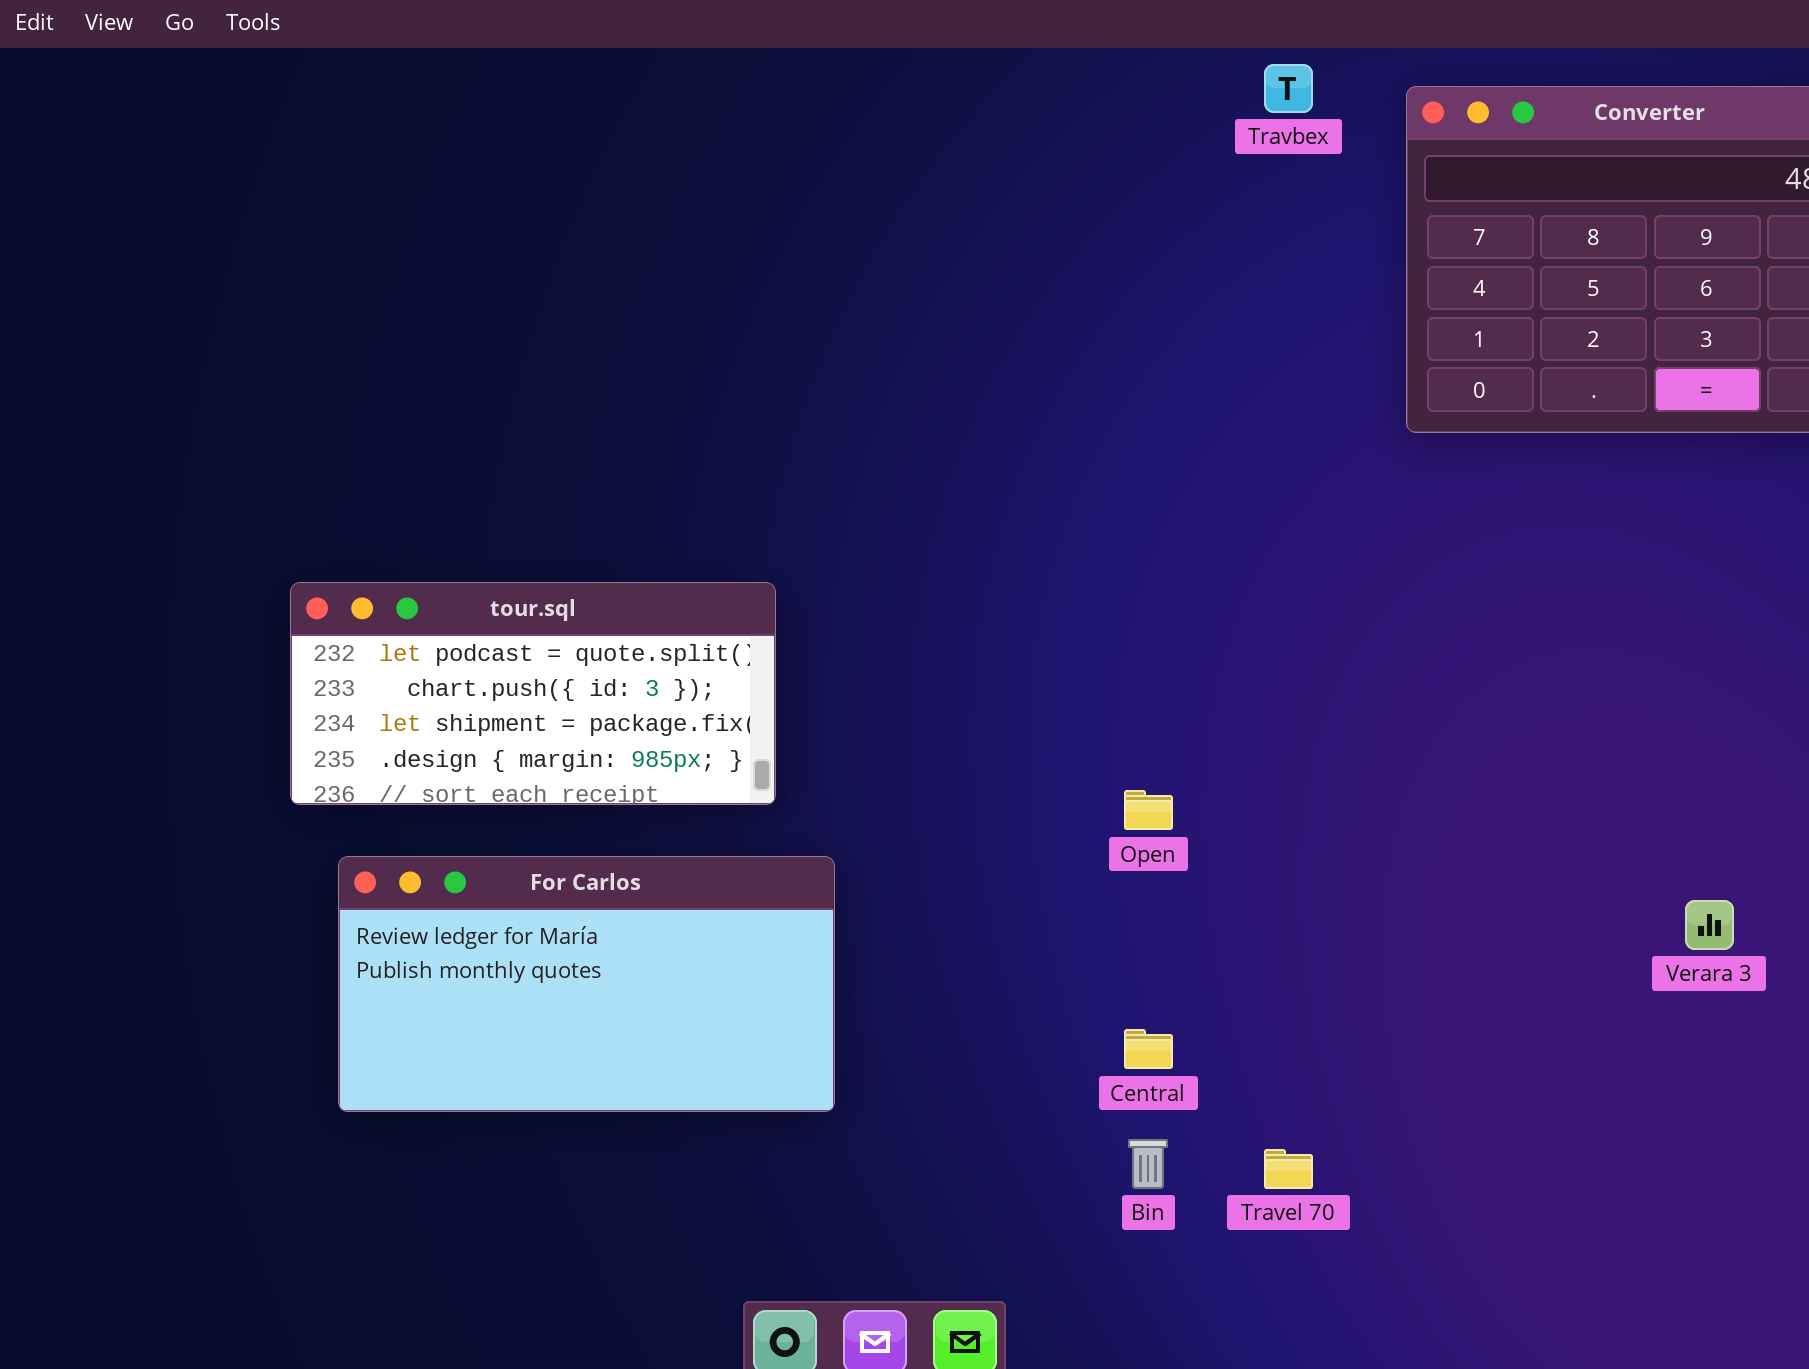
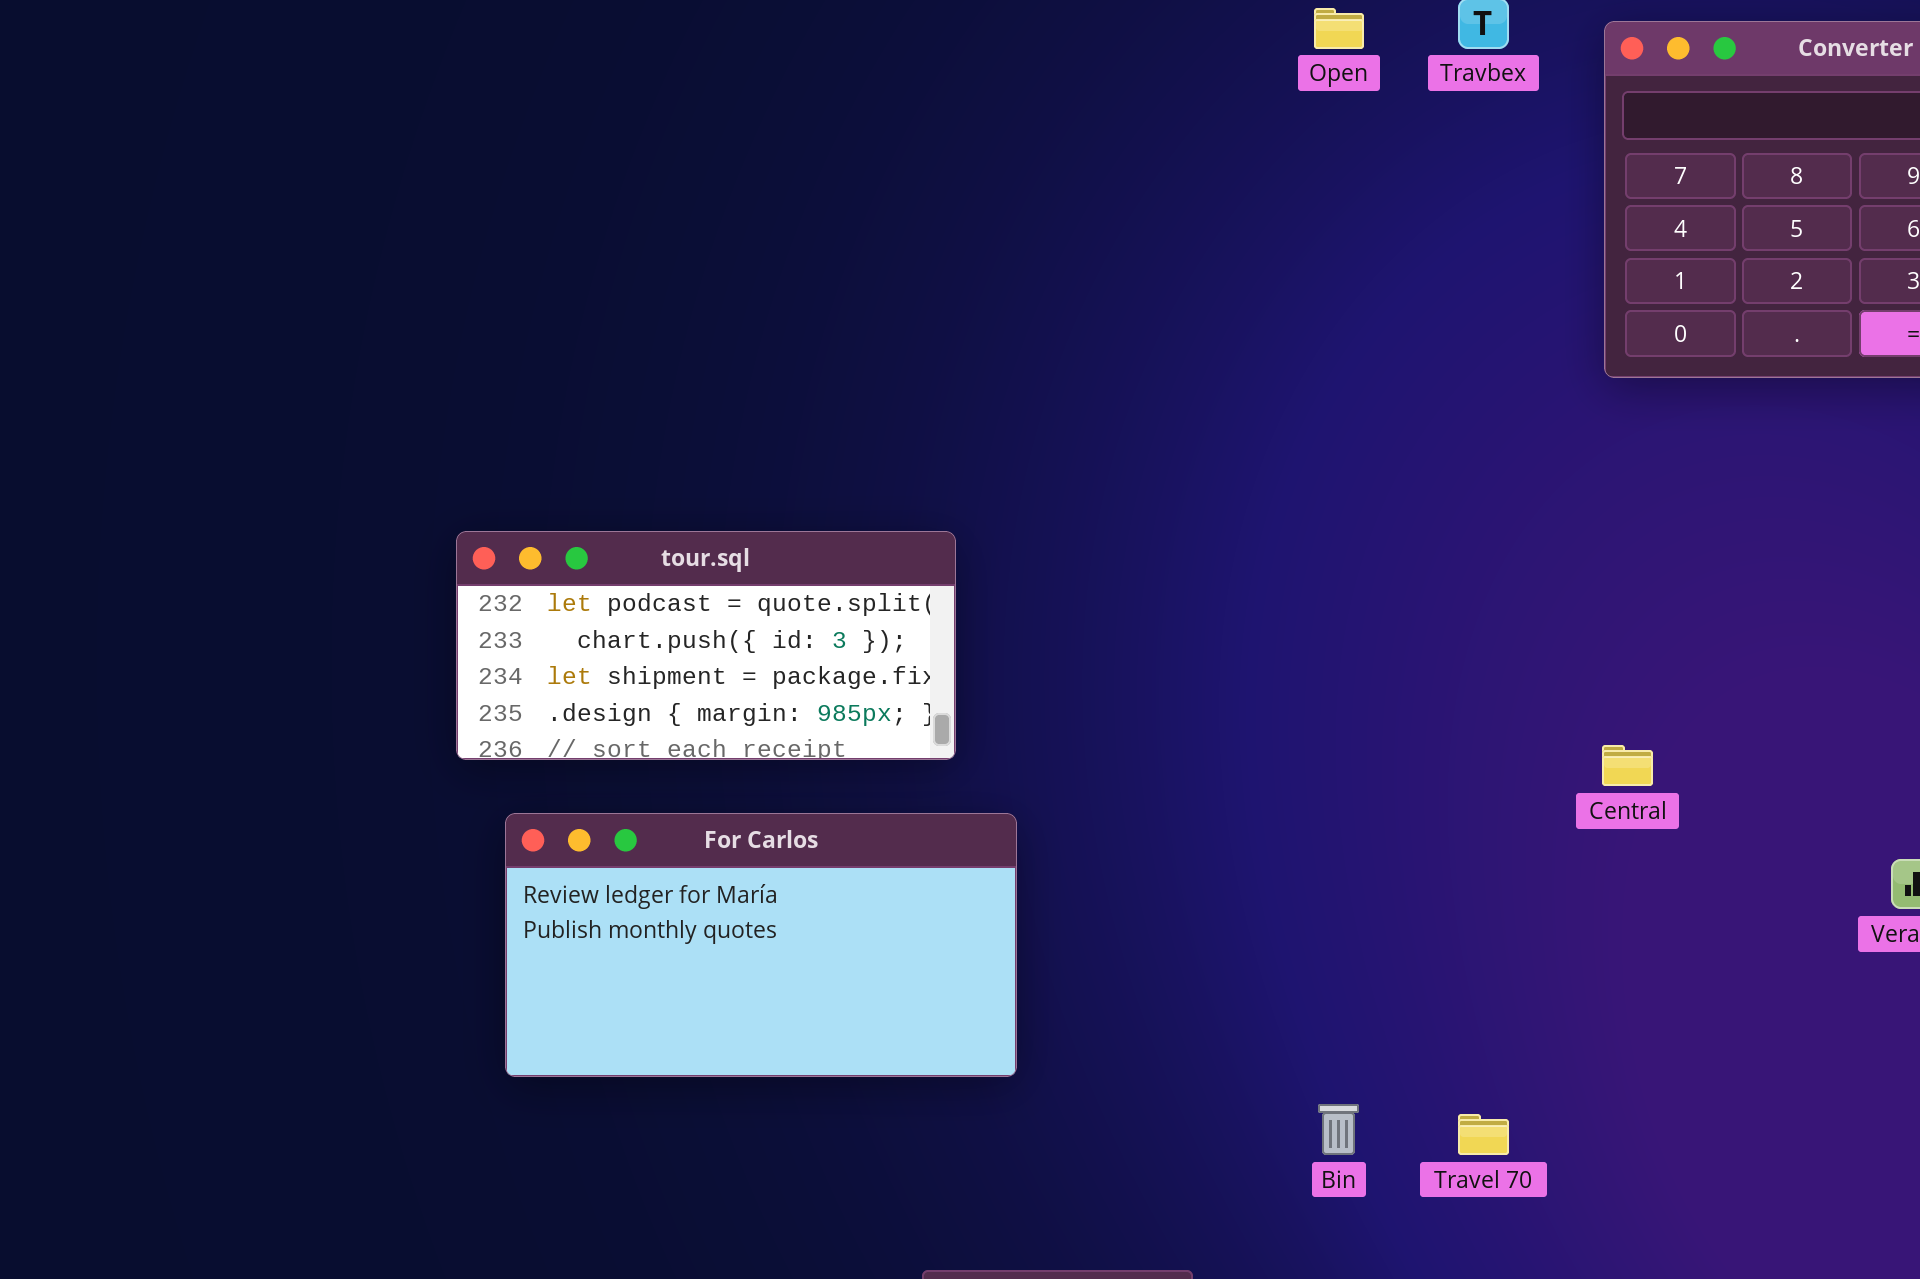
Open: [1124,790,1173,830] -> [1314,8,1364,49], moved
Central: [1124,1029,1173,1069] -> [1602,745,1653,786], moved

